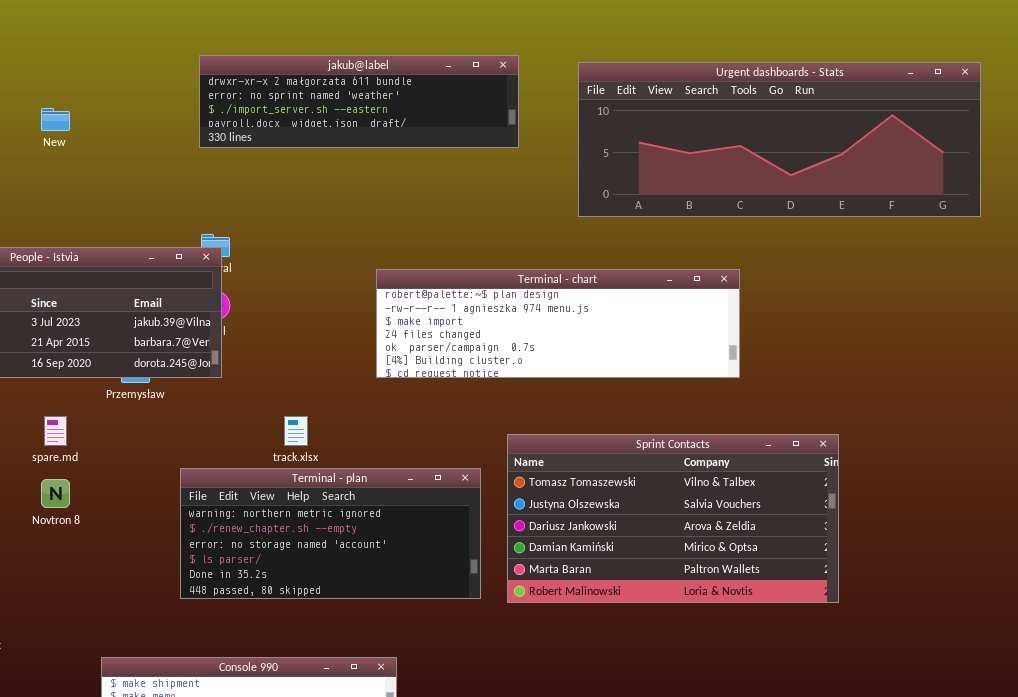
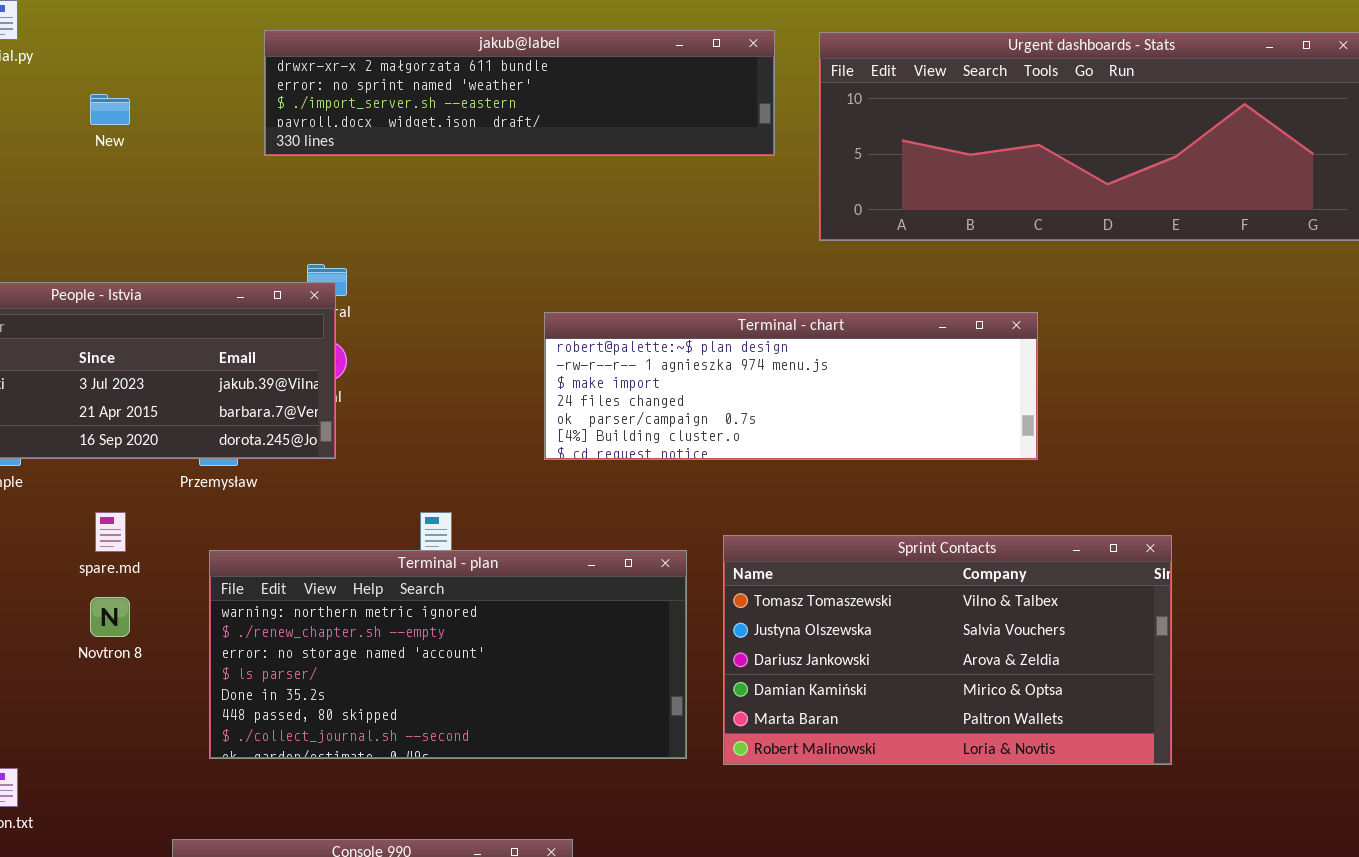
jakub@label: [199,55,519,148] -> [264,30,775,156], moved, resized
Terminal - plan: [180,468,481,599] -> [209,550,687,759], resized

